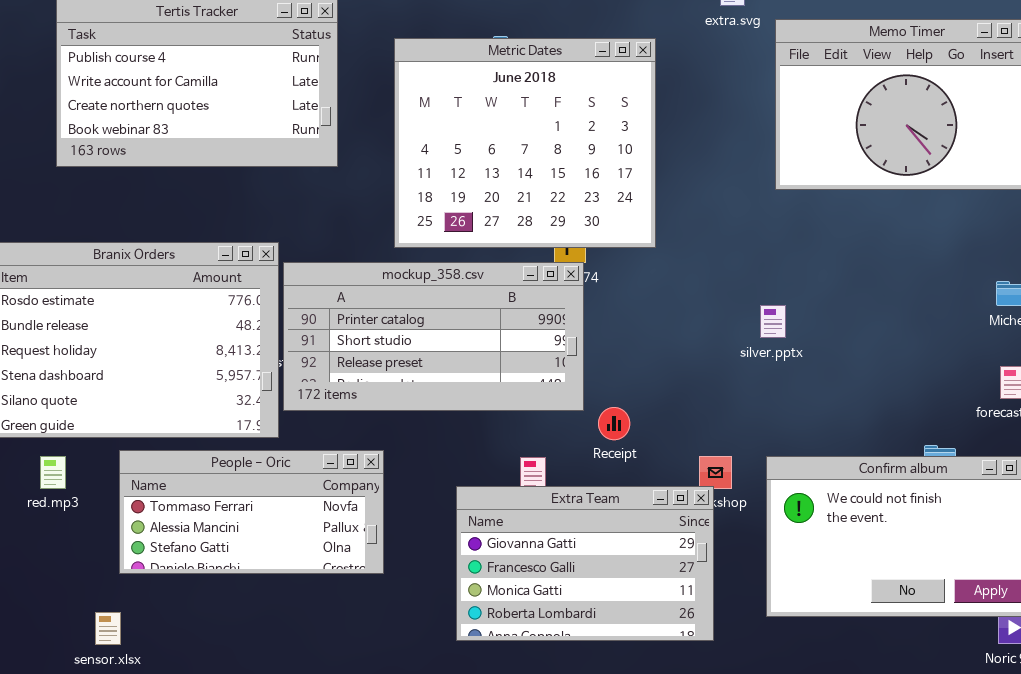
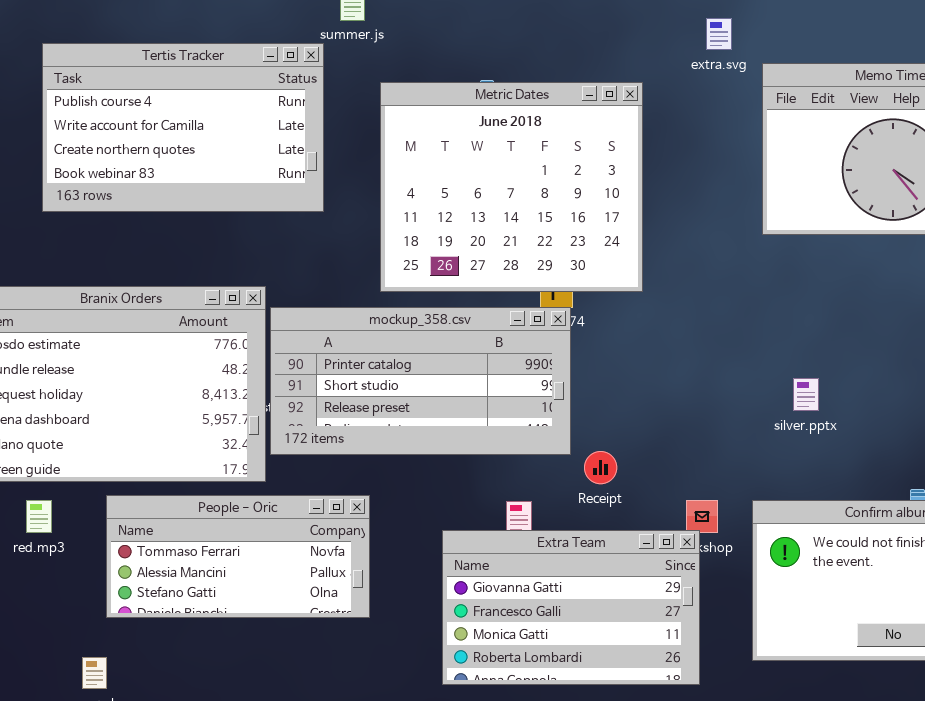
silver.pptx: [760,305,786,338] -> [793,378,819,411], moved

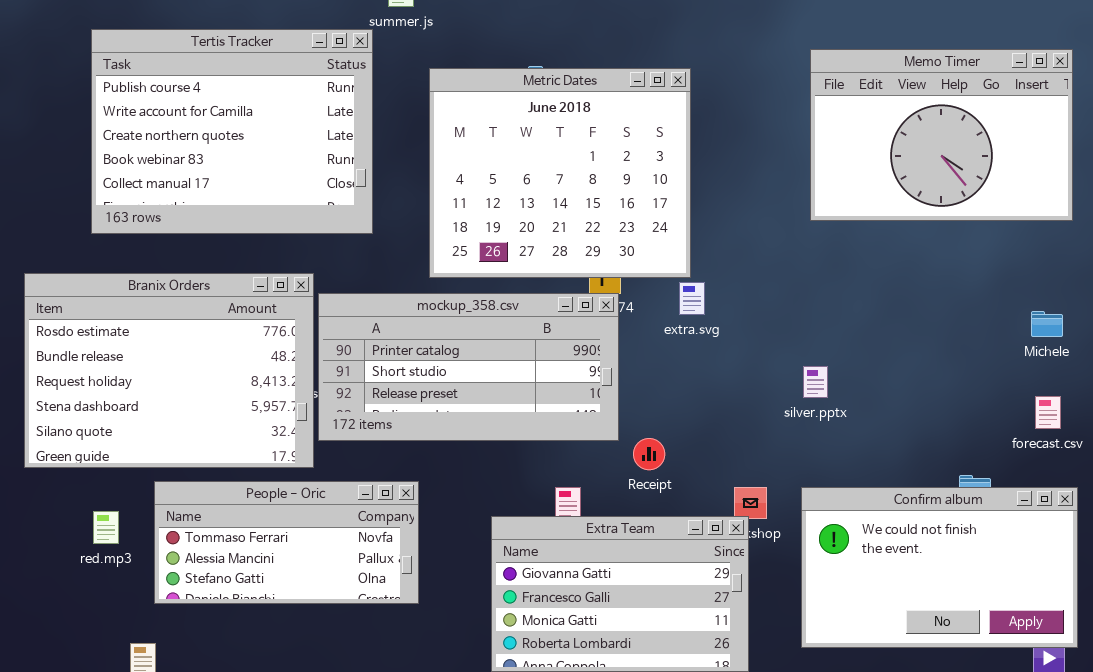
extra.svg: [706,18,732,50] -> [679,282,705,315], moved
Tertis Tracker: [42,43,324,212] -> [91,29,373,234], resized
silver.pptx: [793,378,819,411] -> [803,366,828,398], moved
red.mp3: [26,500,52,533] -> [93,511,119,544], moved

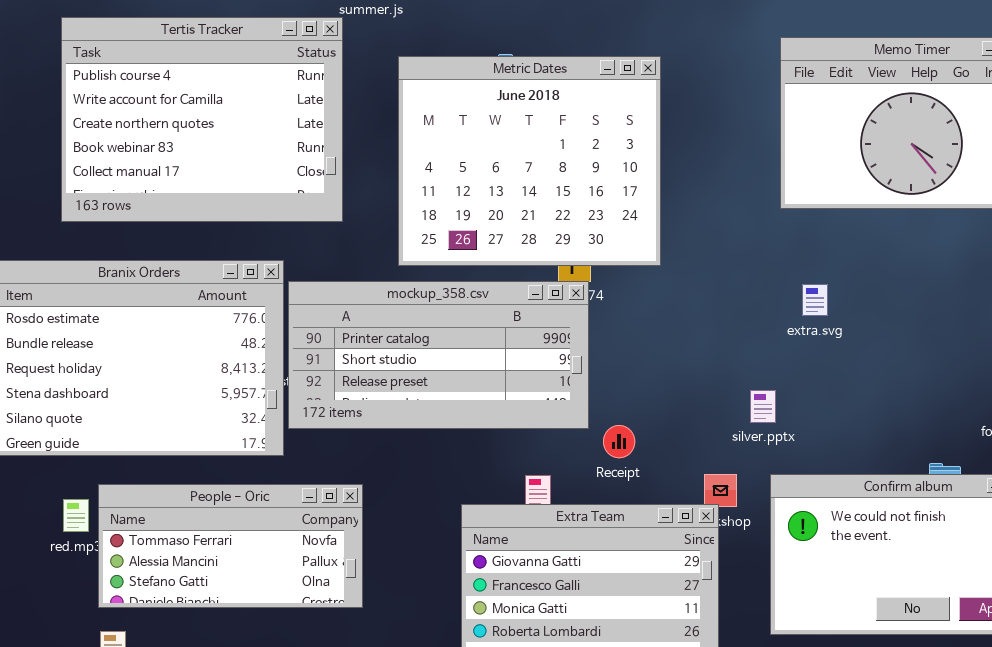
extra.svg: [679,282,705,315] -> [802,284,828,316], moved
silver.pptx: [803,366,828,398] -> [750,390,776,423], moved
People - Oric: [154,481,419,604] -> [98,484,363,608], moved

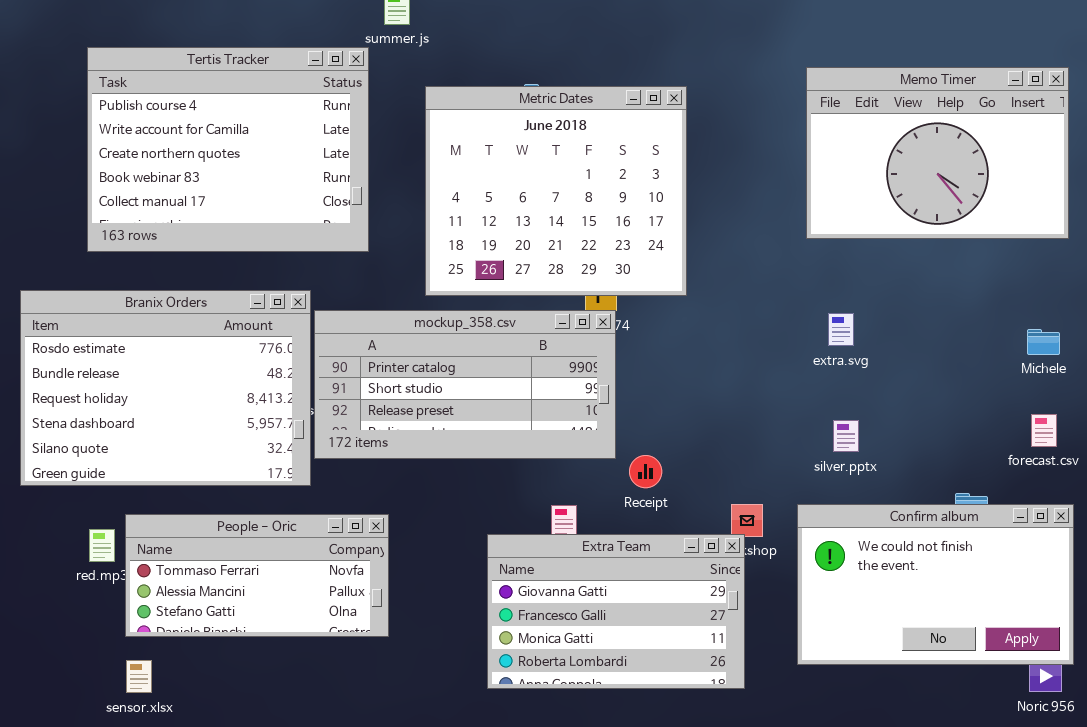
silver.pptx: [750,390,776,423] -> [833,420,859,452], moved

